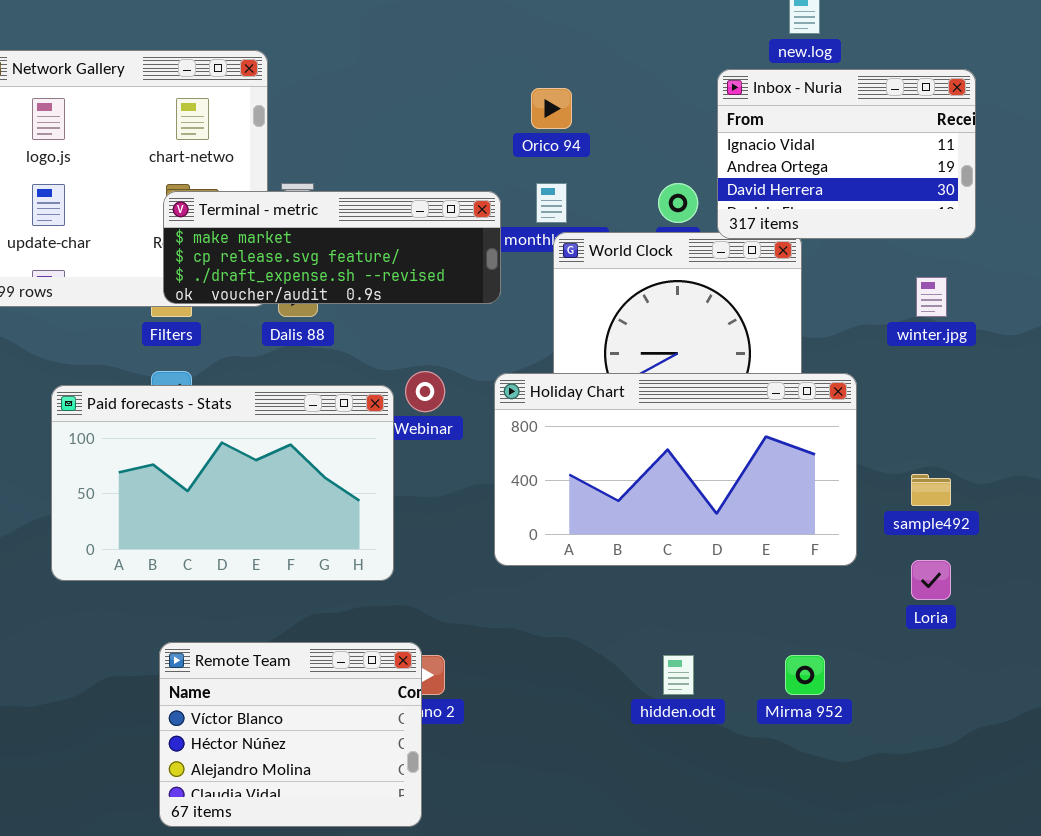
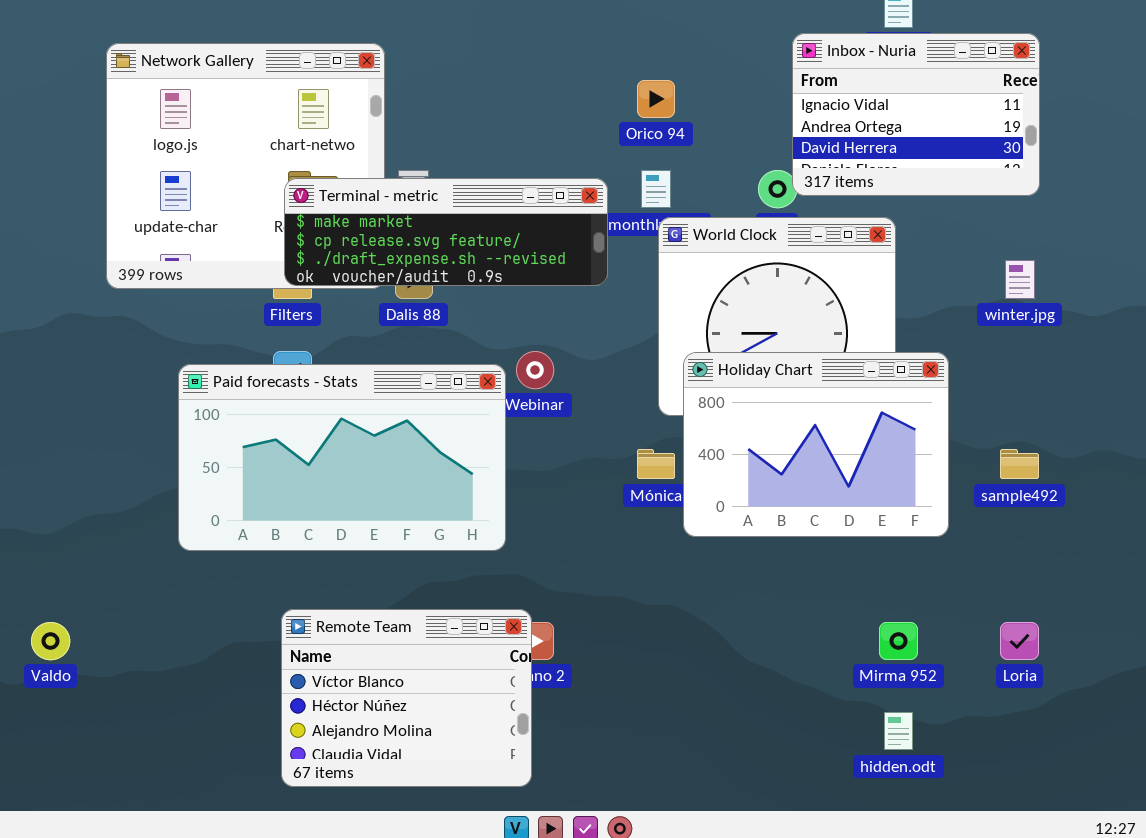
Inbox - Nuria: [717,69,976,239] -> [792,33,1040,196], moved
Holiday Chart: [494,373,857,566] -> [683,352,949,537], resized
Loria: [911,560,951,600] -> [1000,622,1039,660], moved
hidden.odt: [663,655,694,695] -> [884,712,913,750], moved

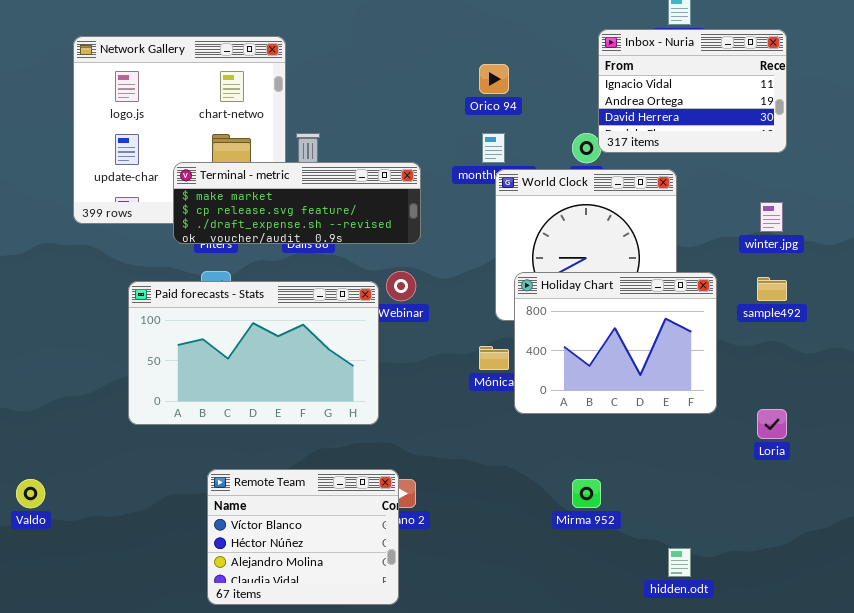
Terminal - metric: [284,178,608,286] -> [173,162,421,244], moved
sample492: [1000,449,1039,479] -> [757,277,787,301], moved
Mirma 952: [879,622,918,660] -> [572,479,601,508], moved
Loria: [1000,622,1039,660] -> [757,409,787,439], moved

